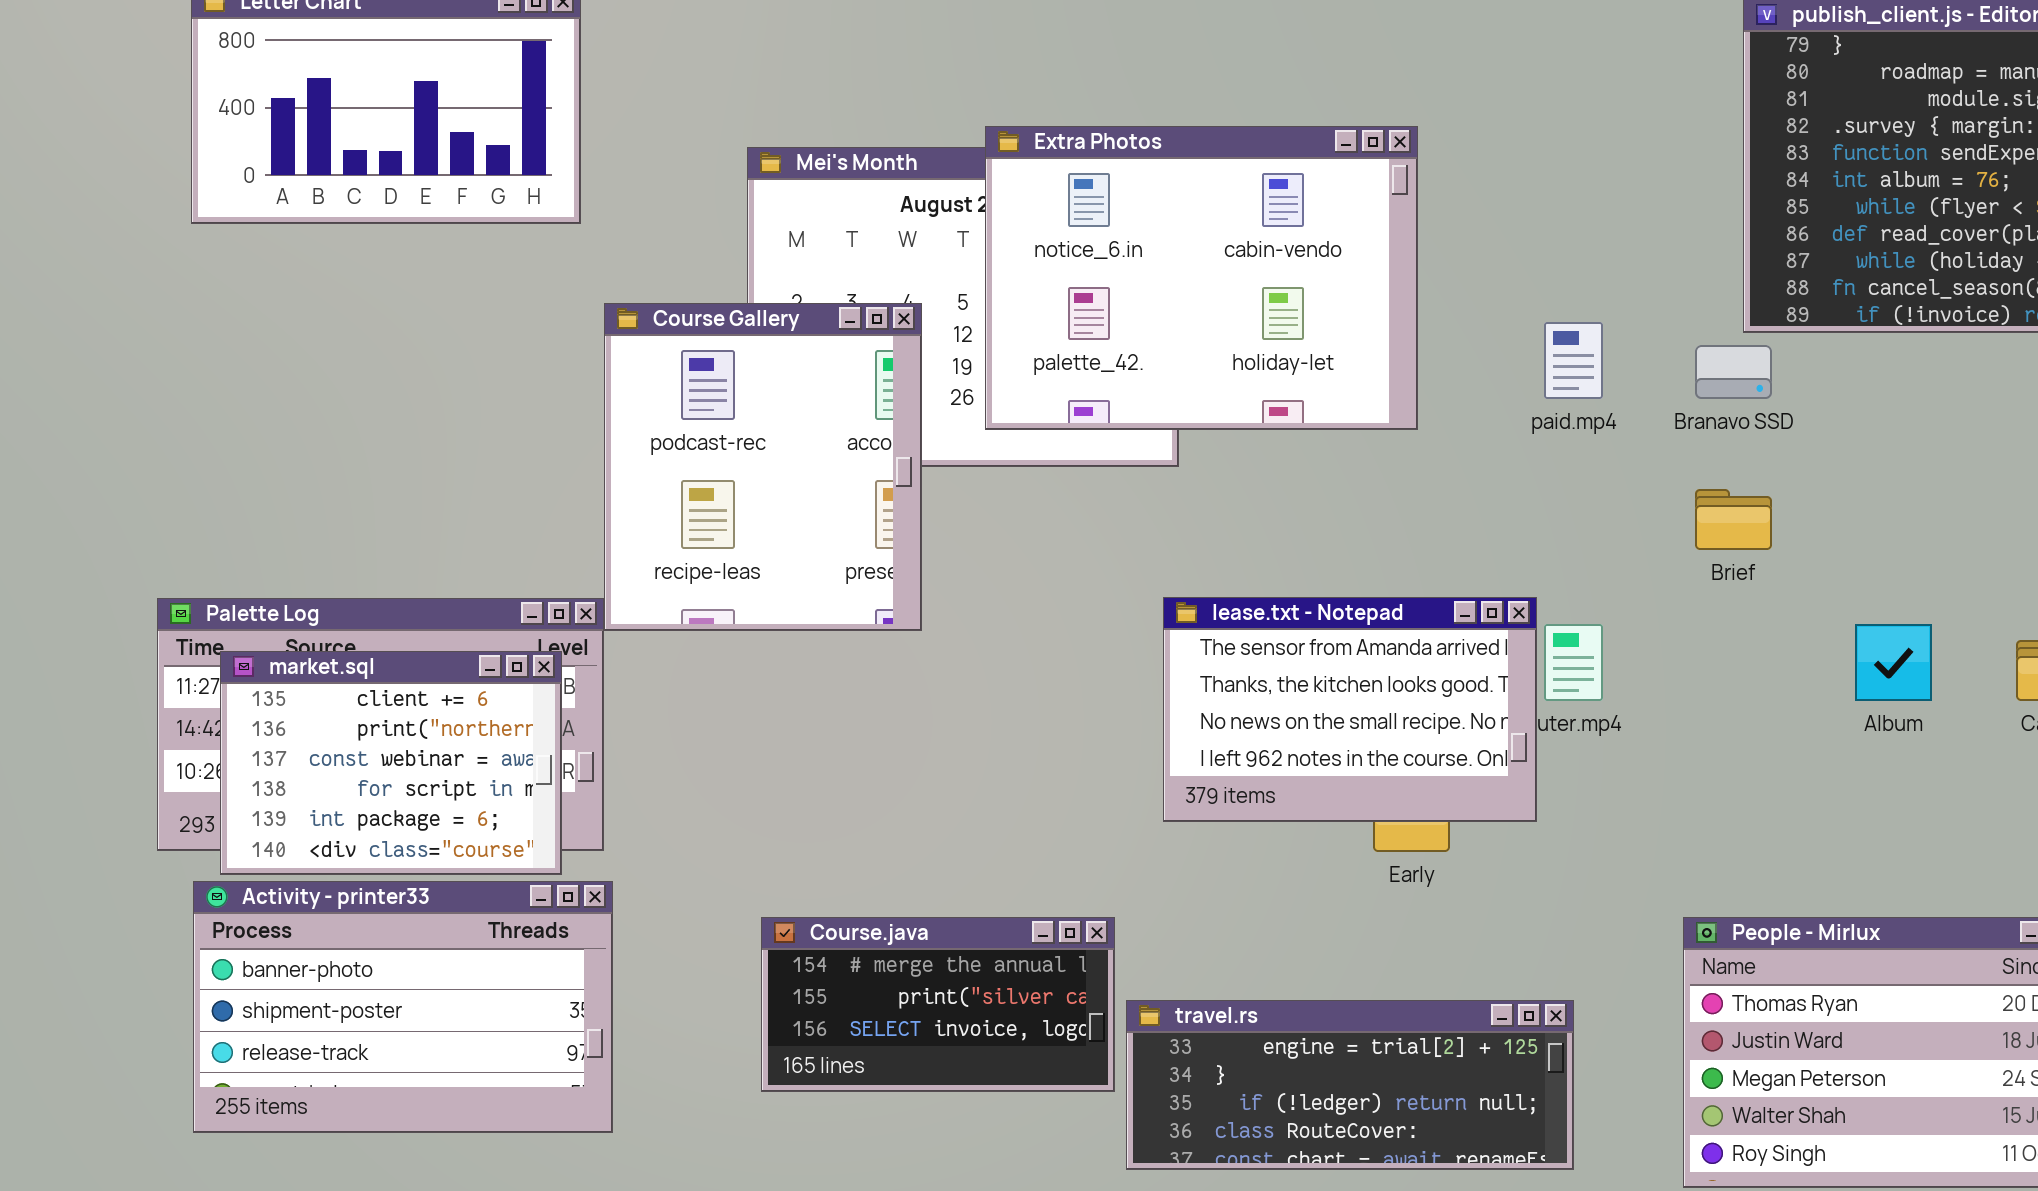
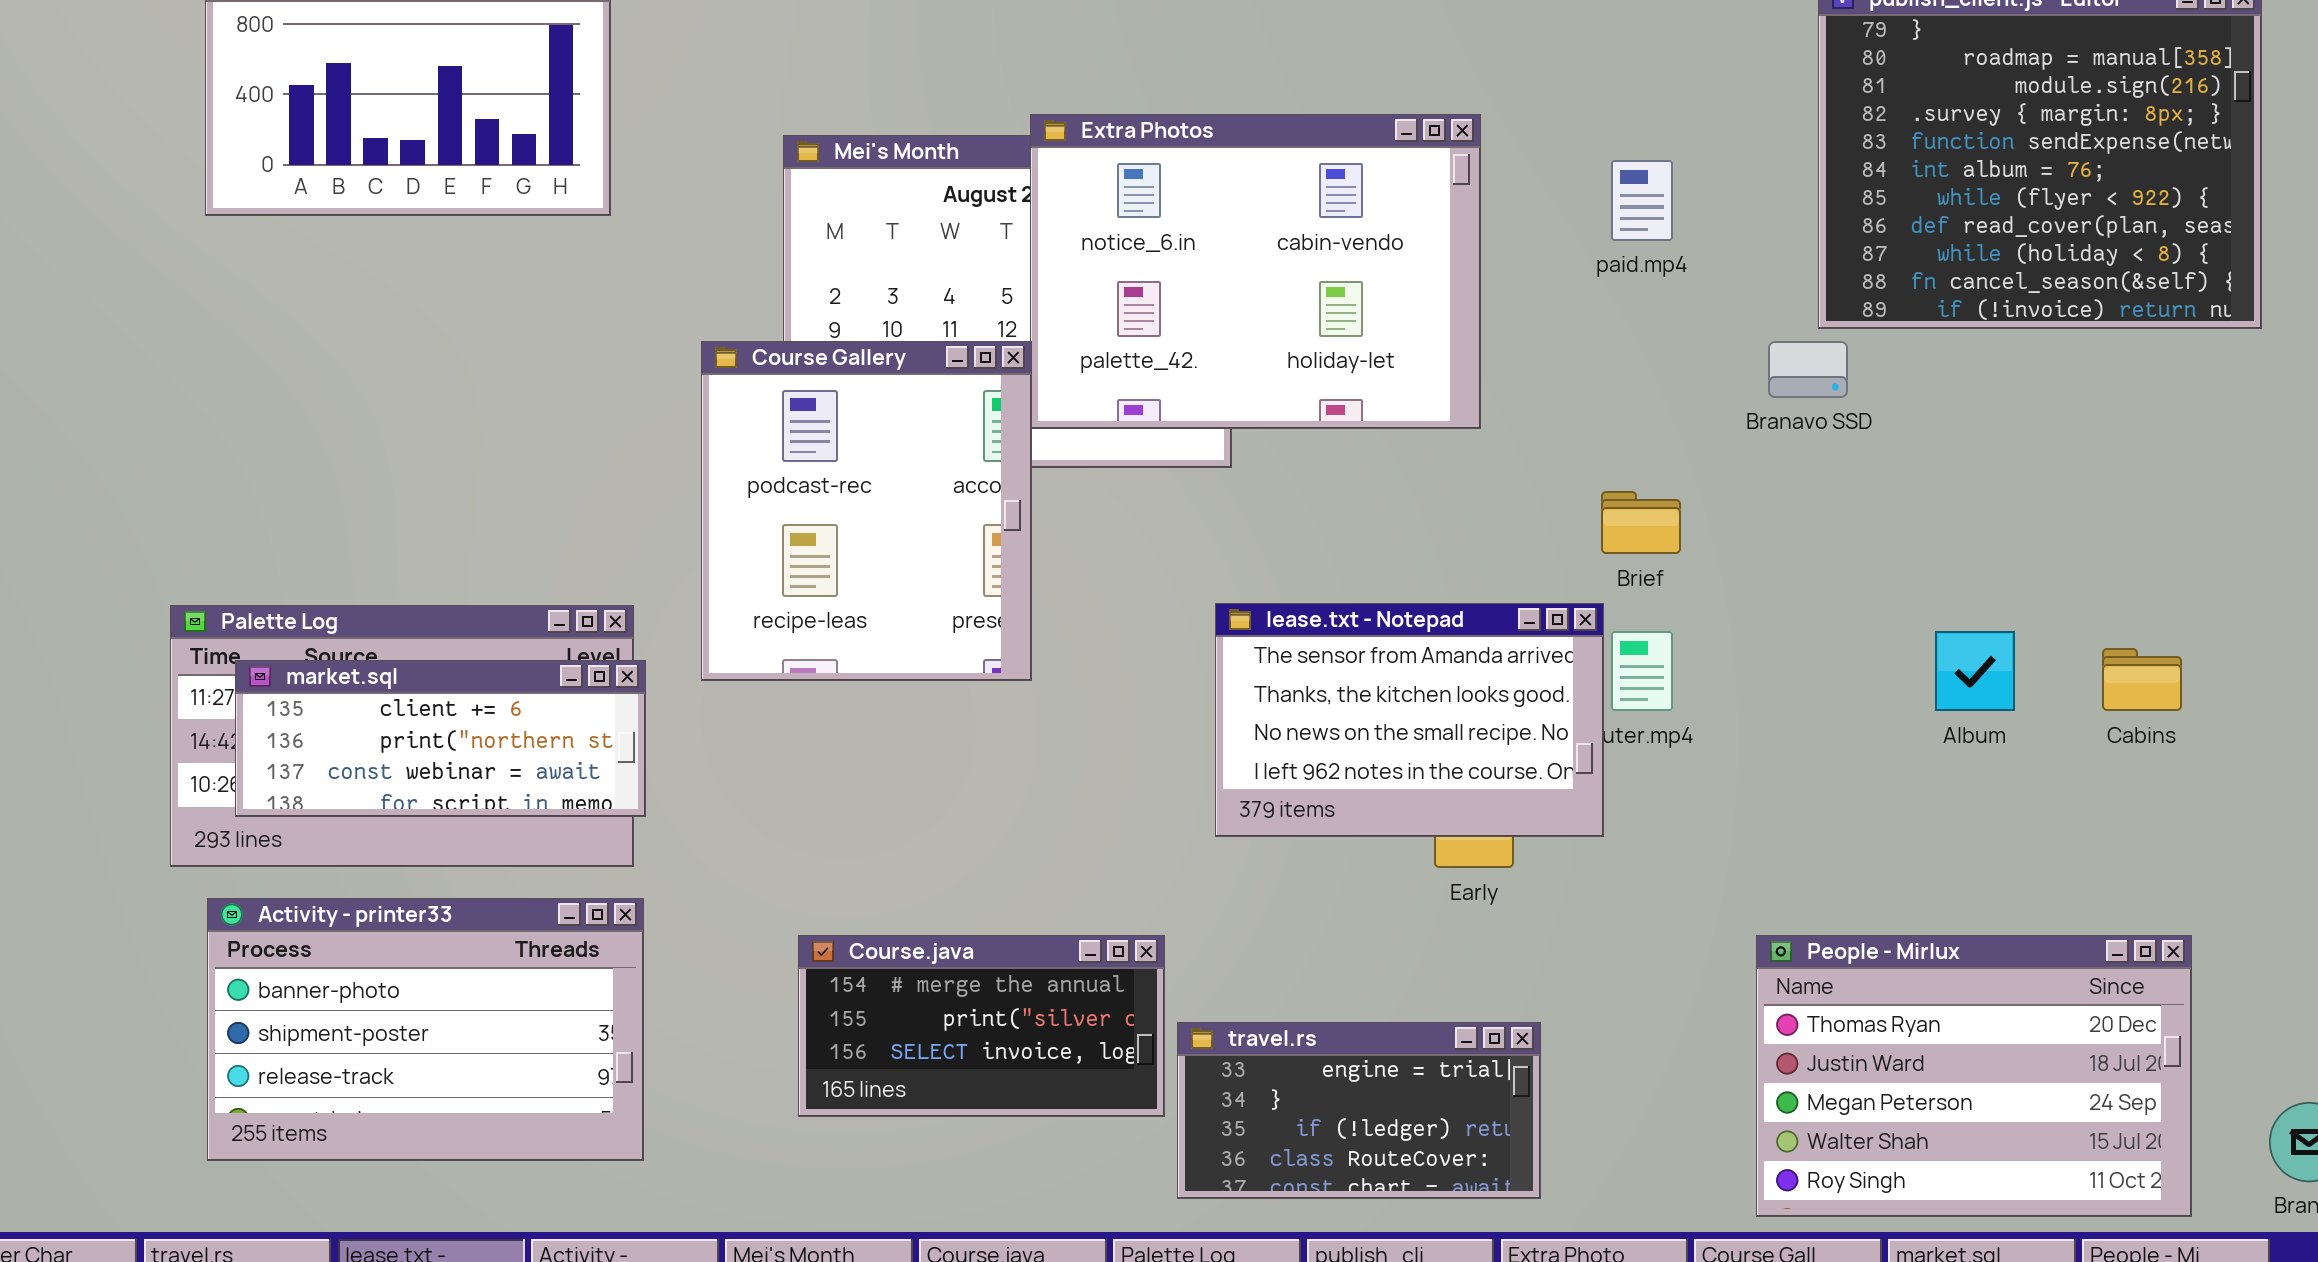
Course Gallery: [604,303,922,631] -> [701,341,1032,681], moved
paid.mp4: [1544,322,1603,399] -> [1611,160,1673,241], moved
Brief: [1695,489,1772,550] -> [1601,491,1681,554], moved
market.sql: [220,651,562,875] -> [235,660,646,817], resized
travel.rs: [1126,1000,1574,1170] -> [1177,1022,1541,1199], resized

